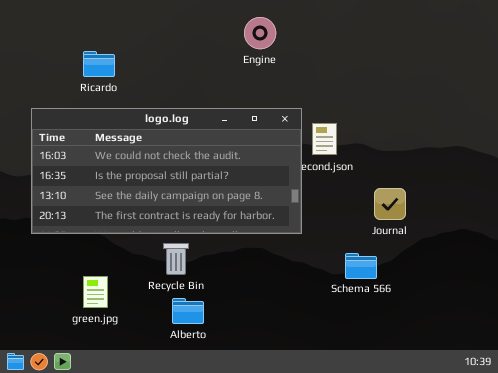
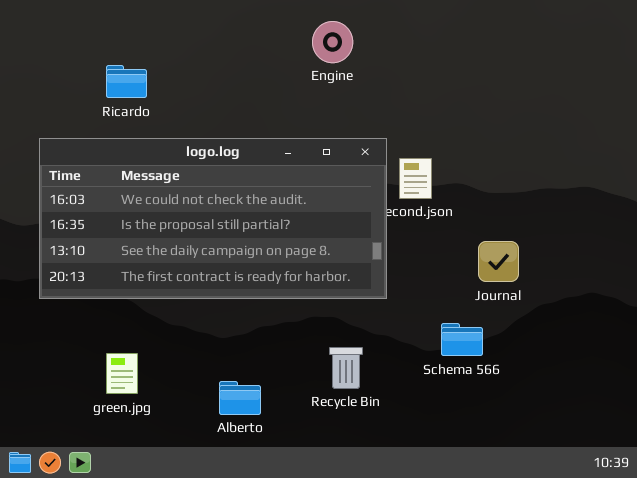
Recycle Bin: [163,243,189,275] -> [329,347,363,389], moved

